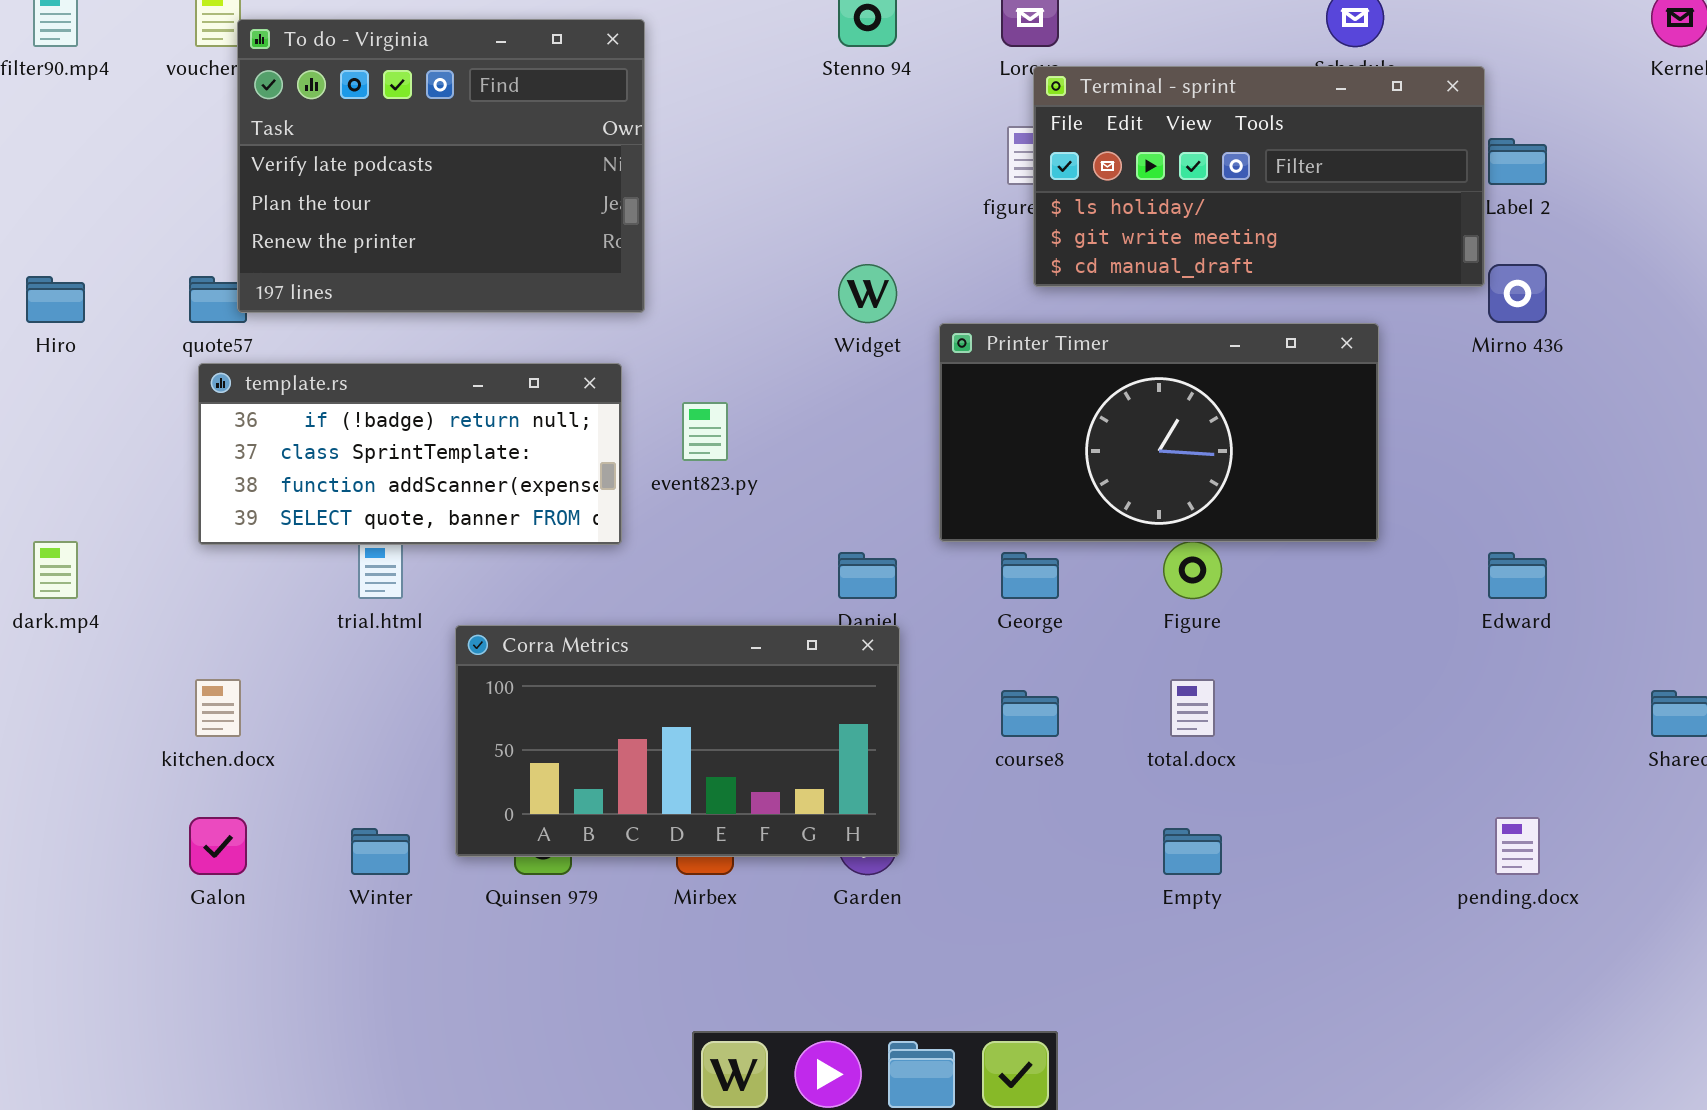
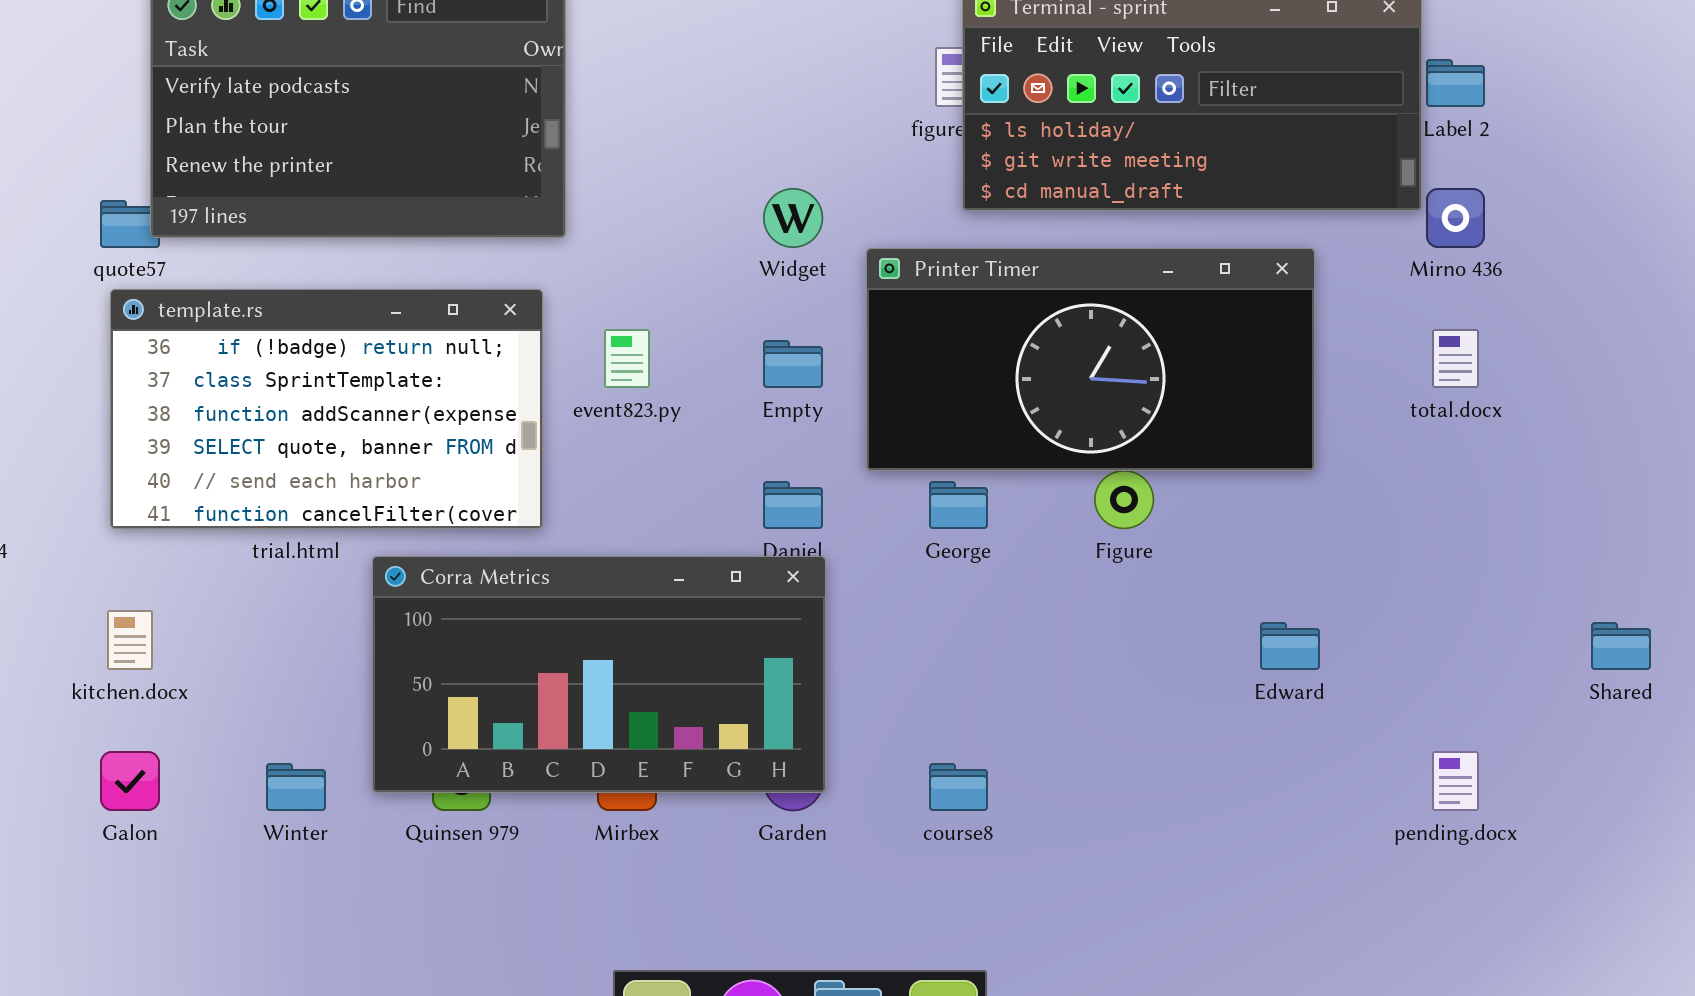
template.rs: [198,363,622,545] -> [110,289,543,529], resized
Edward: [1488,552,1547,599] -> [1260,622,1320,670], moved
total.docx: [1170,679,1215,737] -> [1432,329,1479,388], moved
course8: [1001,690,1059,737] -> [929,763,988,811], moved
Empty: [1163,828,1222,875] -> [763,340,823,388], moved

